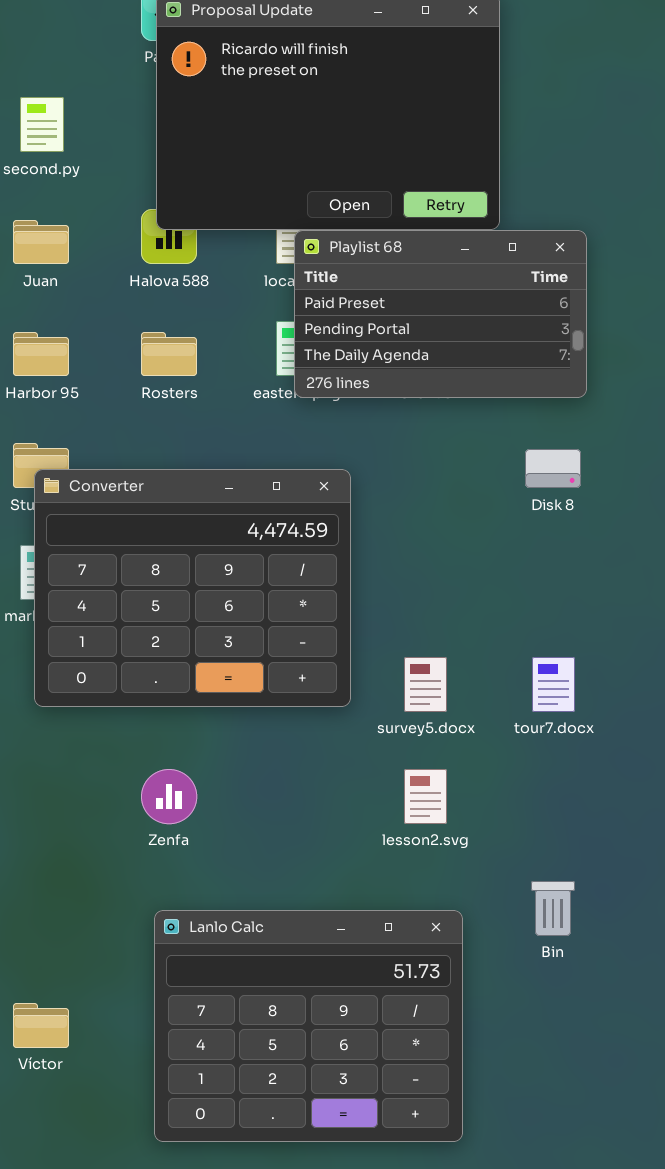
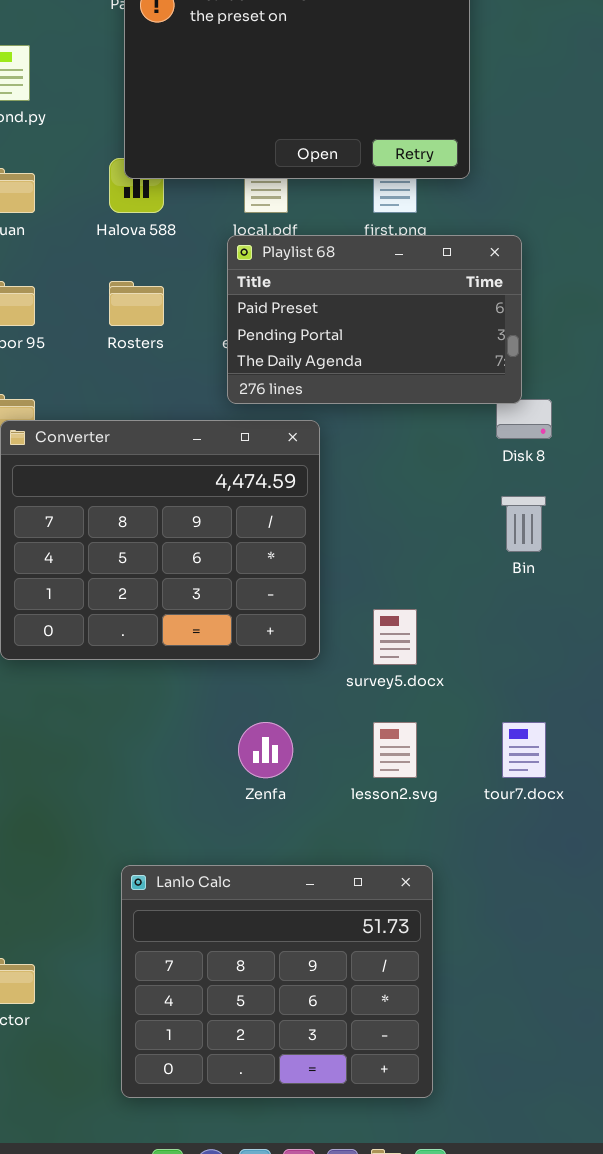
Playlist 68: [294,230,587,398] -> [227,235,522,404], moved
tour7.docx: [532,657,575,712] -> [502,722,546,778], moved
Zenfa: [141,769,197,824] -> [238,722,293,778], moved
Bin: [531,881,575,936] -> [501,496,546,552], moved

